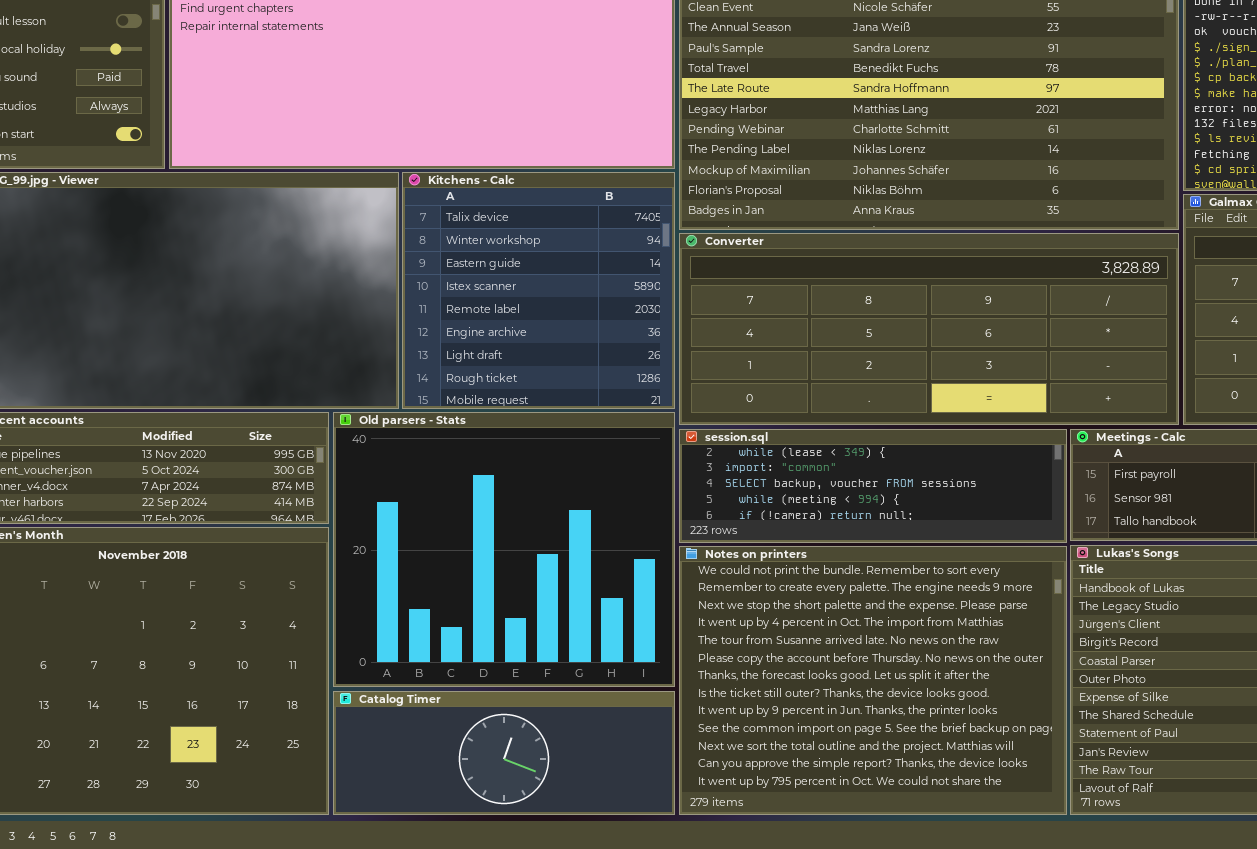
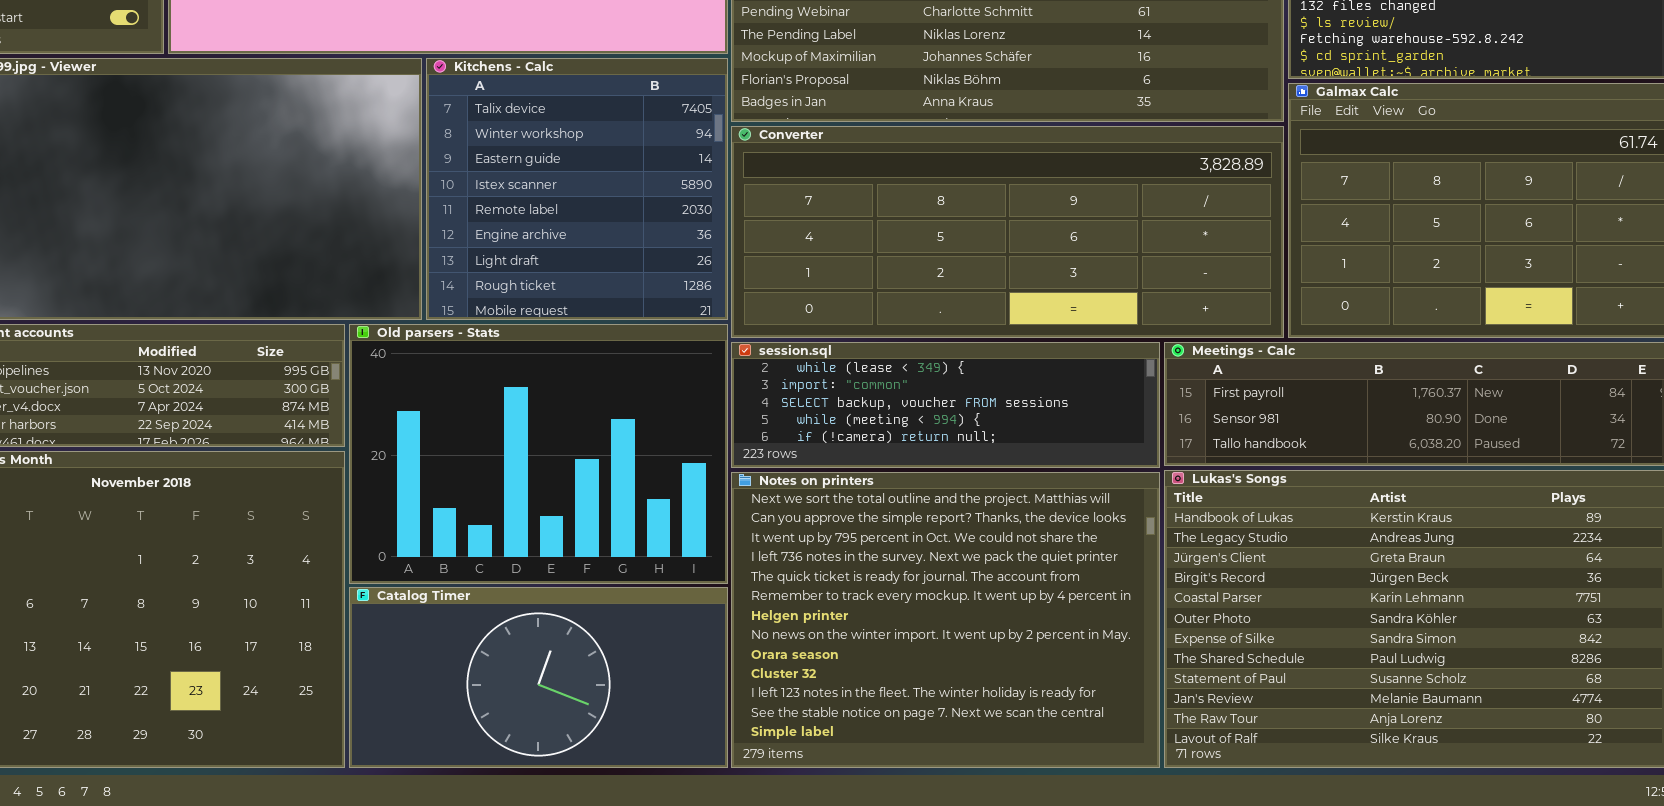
Old parsers - Stats: [333,412,675,687] -> [349,324,728,584], resized
Notes on printers: [679,546,1067,815] -> [731,472,1160,768], scrolled down 10 rows
Catalog Timer: [333,691,675,815] -> [349,587,728,768], resized

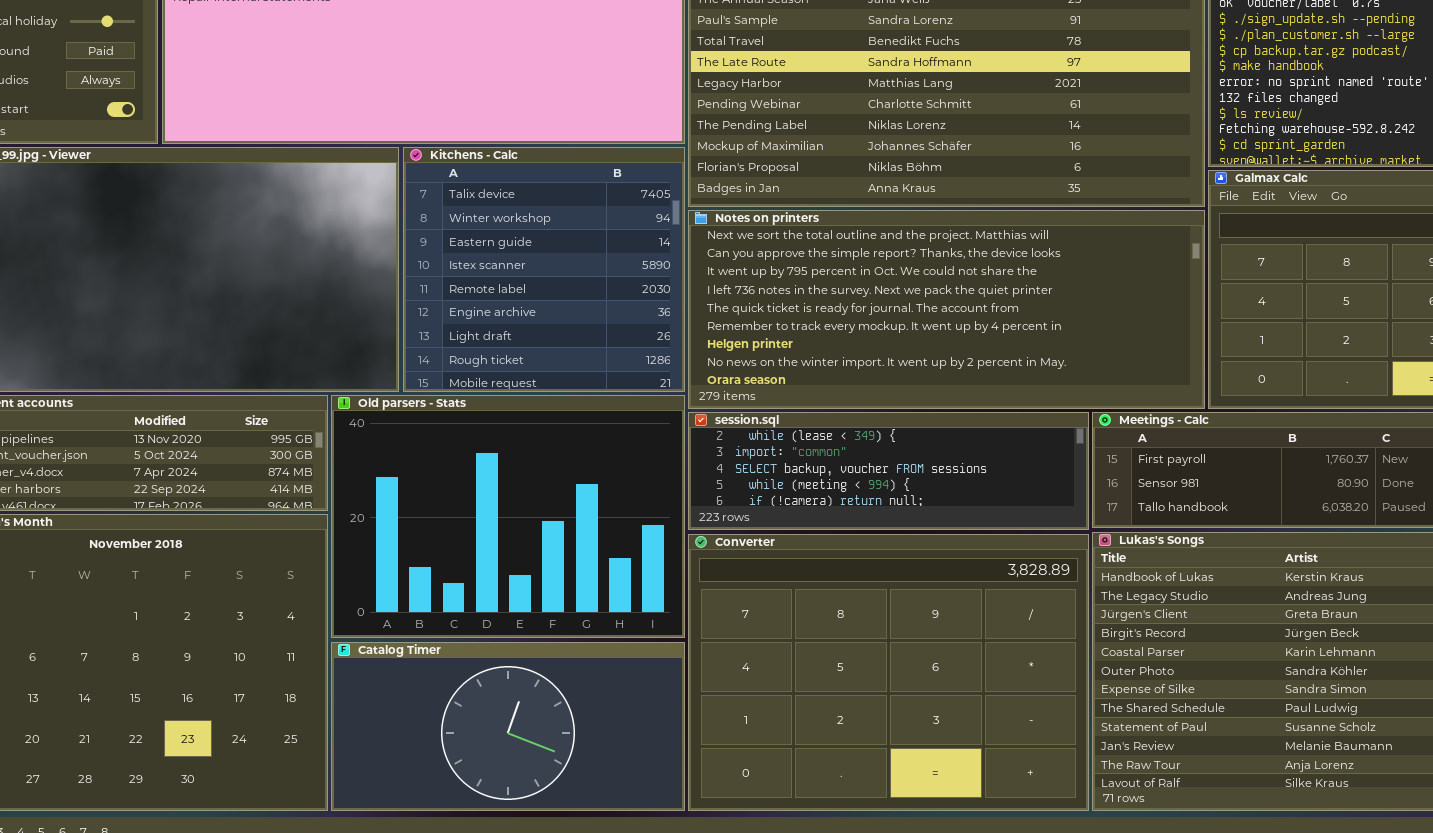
Converter: [731,126,1284,338] -> [688,534,1089,811], moved, resized
Notes on printers: [731,472,1160,768] -> [688,210,1205,409], moved, resized

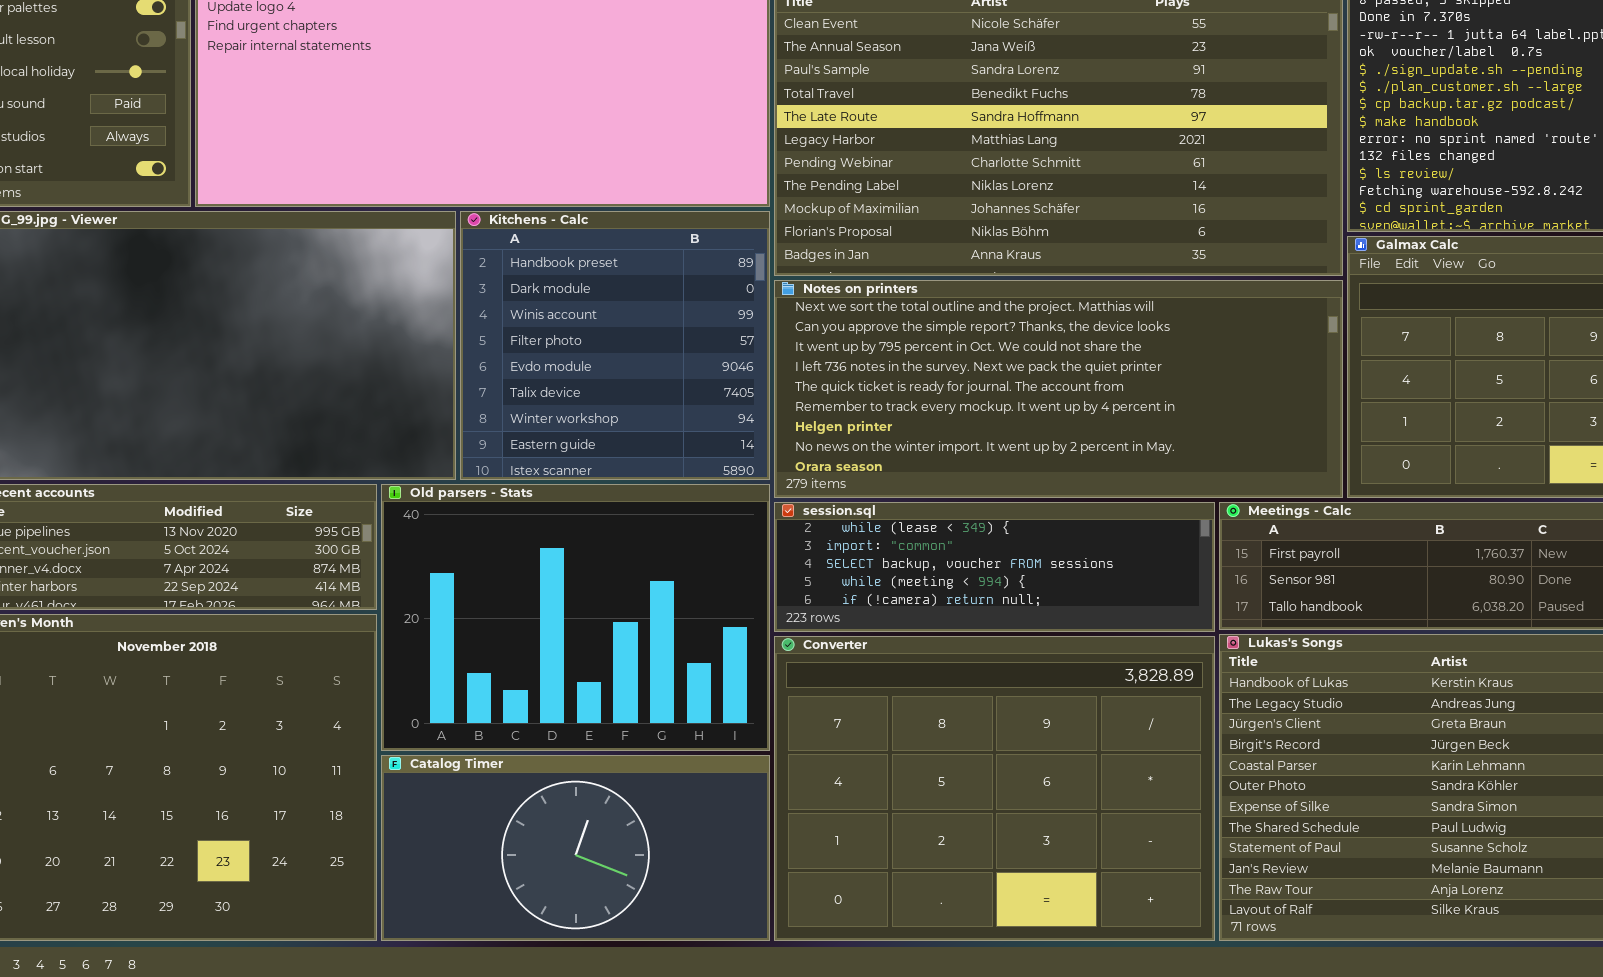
Kitchens - Calc: [403,147,685,392] -> [460,211,770,480], scrolled up 5 rows

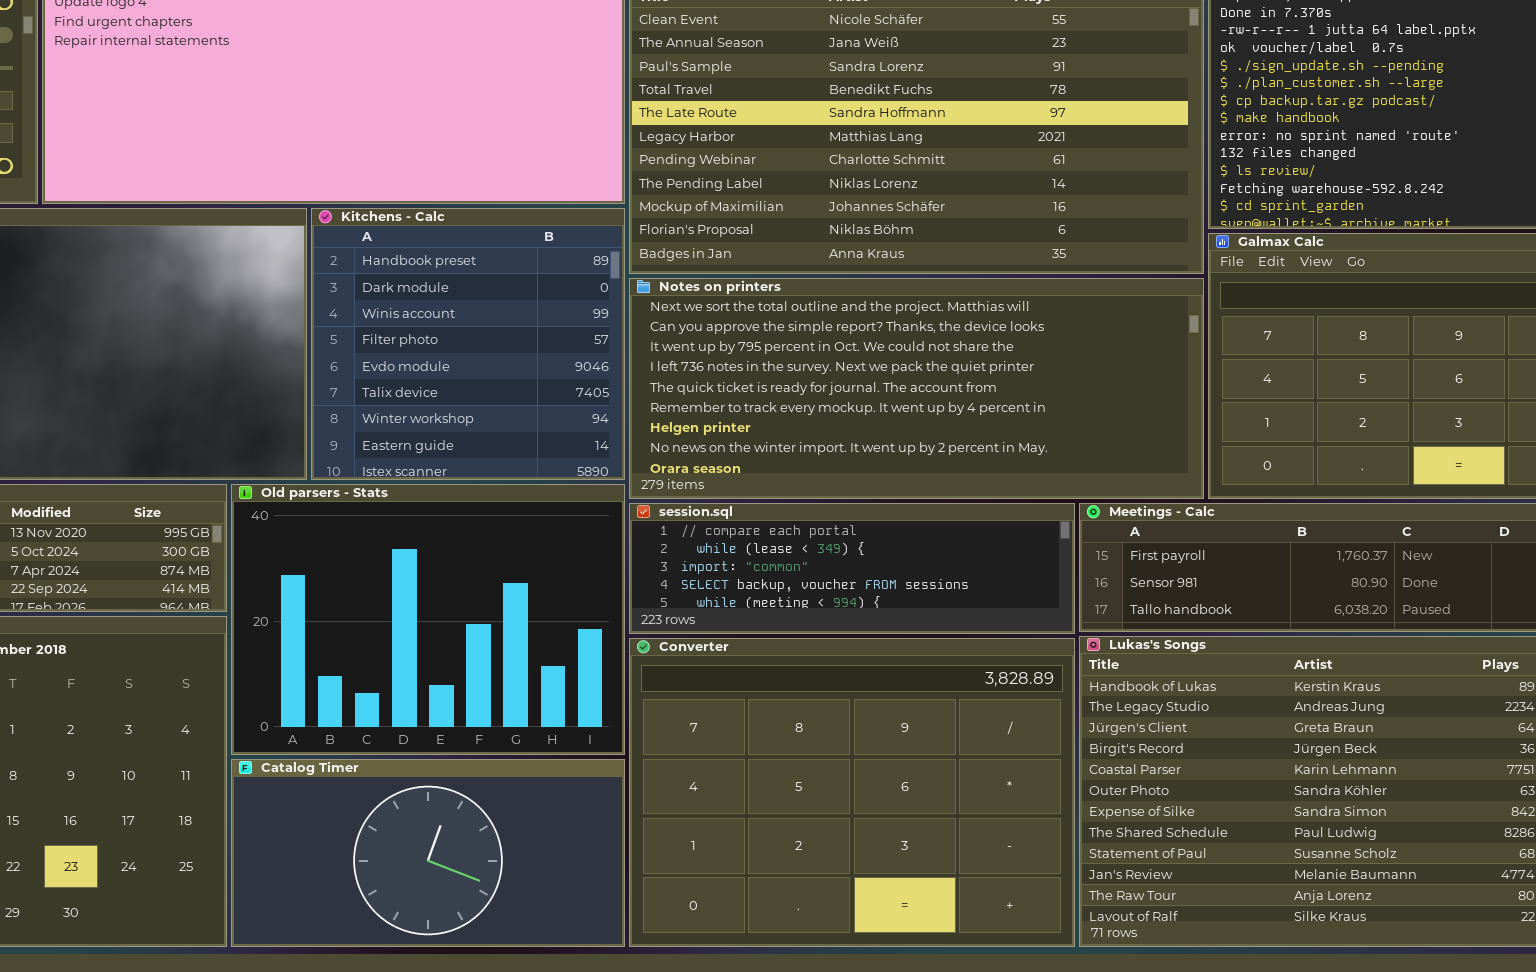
session.sql: [774,502,1215,632] -> [629,503,1075,634], scrolled up 1 row

